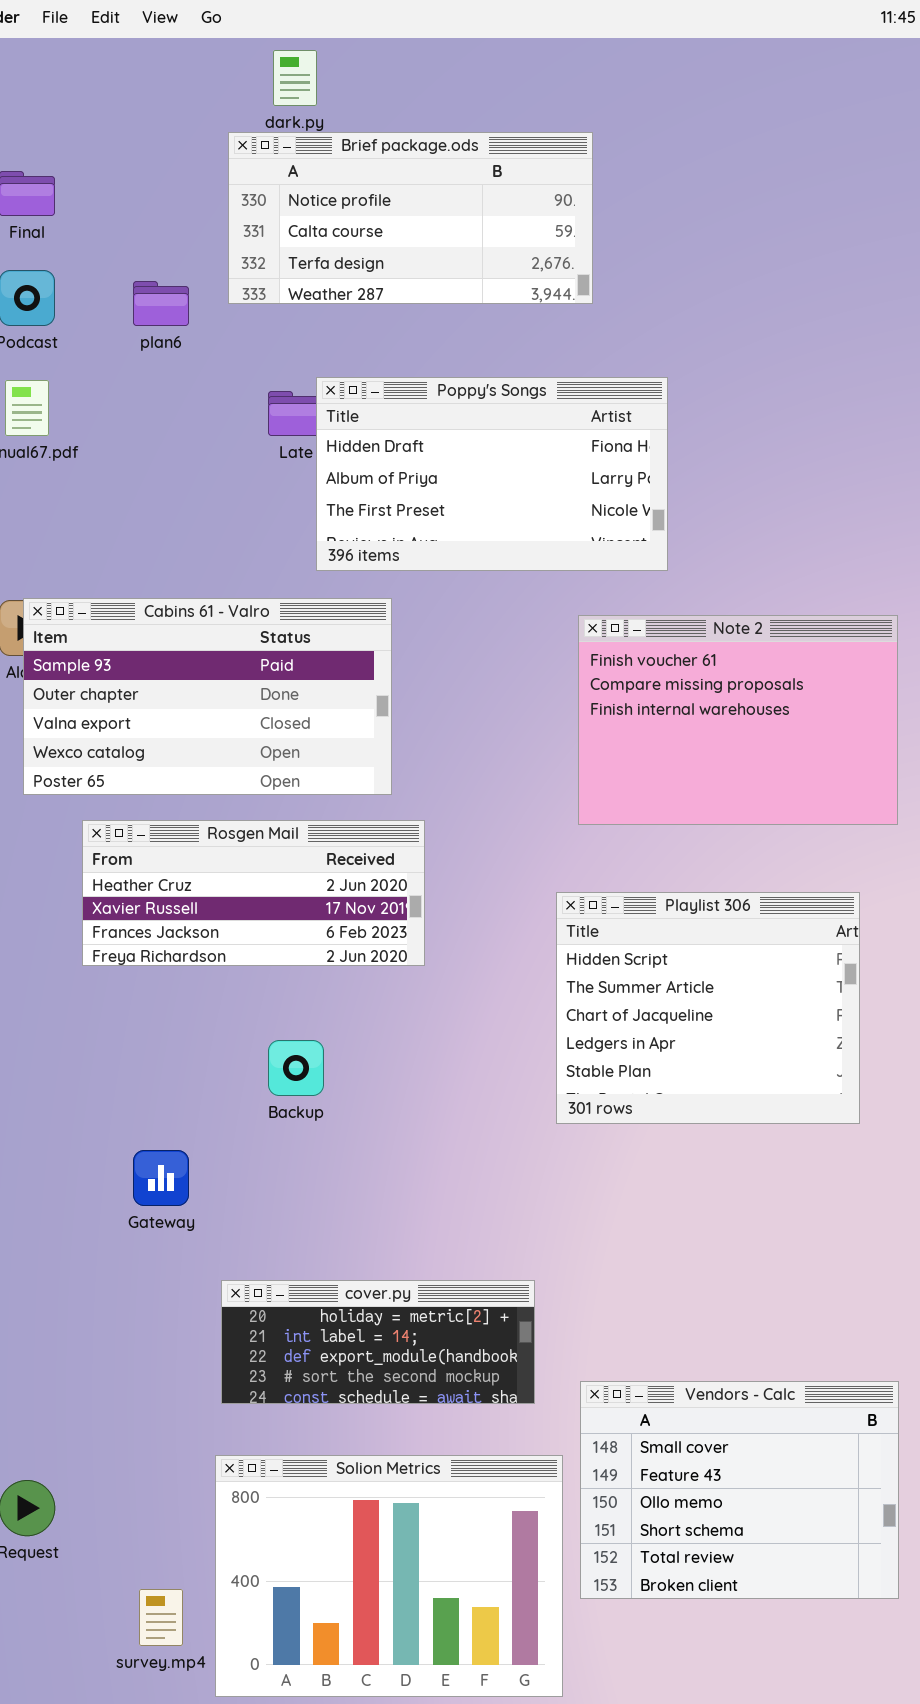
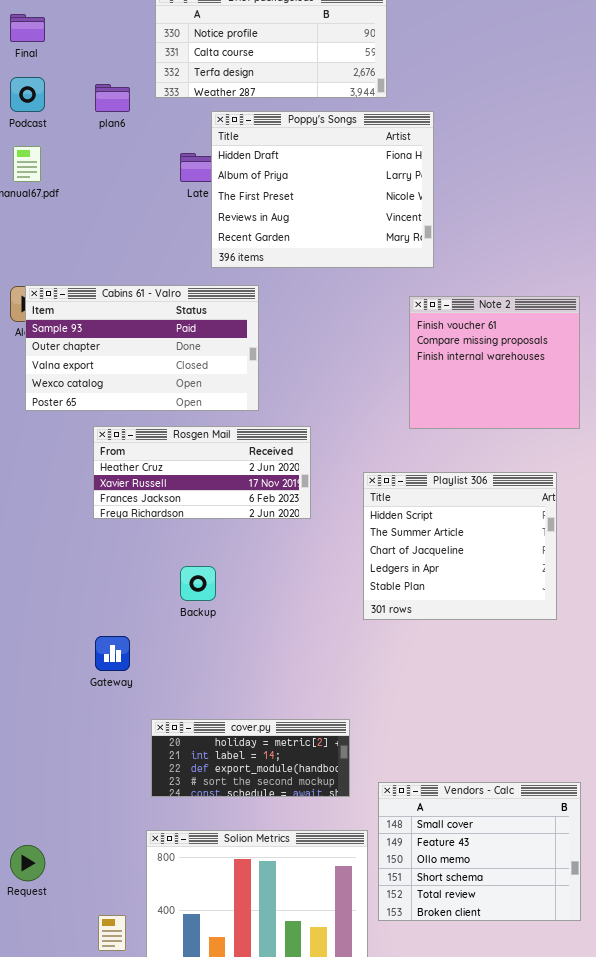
Poppy's Songs: [316,377,668,571] -> [211,111,434,268], resized
Note 2: [578,615,898,825] -> [409,296,580,429], resized
Rosgen Mail: [82,820,425,966] -> [93,426,311,519], moved

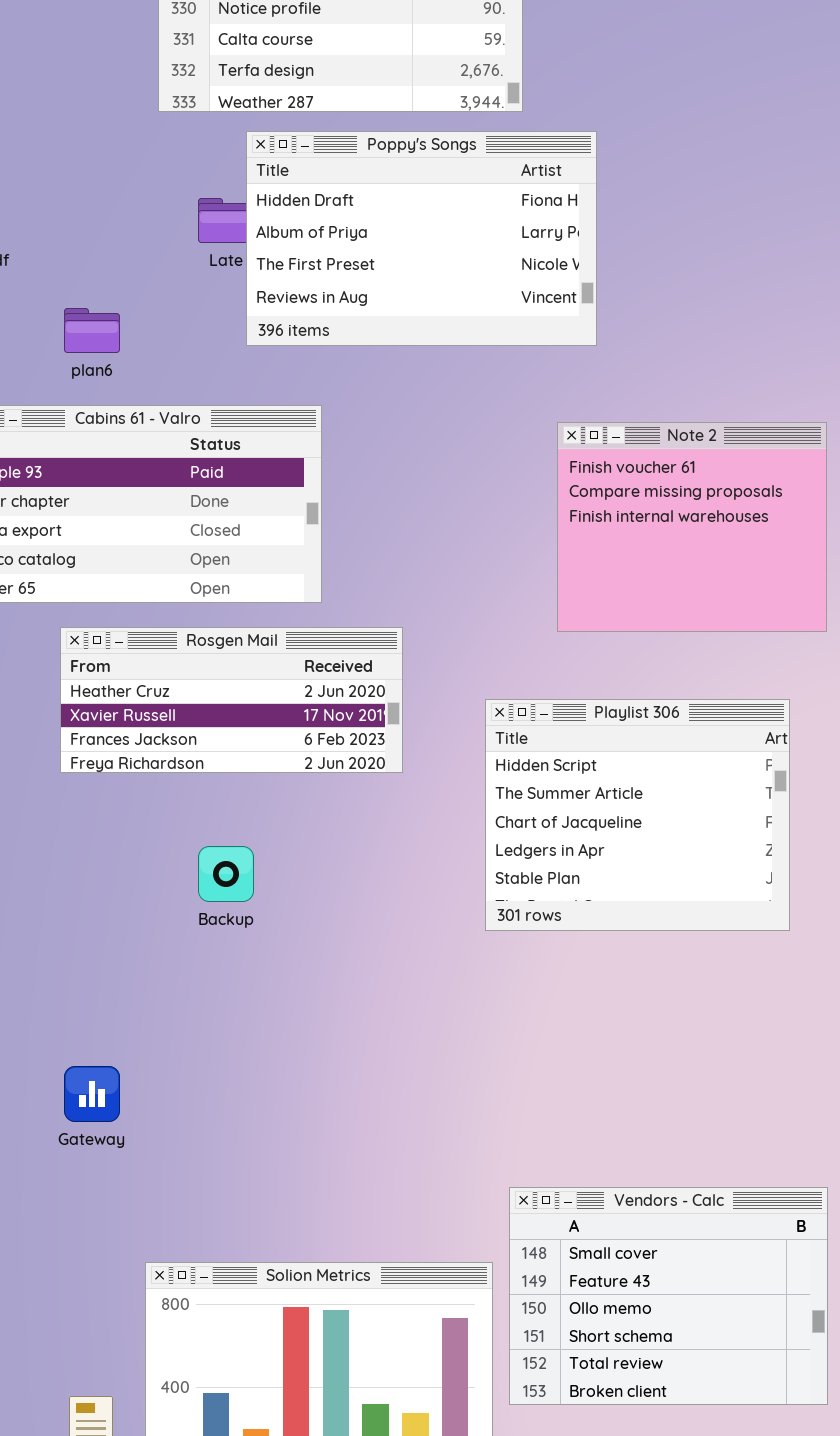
plan6: [95,84,130,112] -> [64,308,120,353], moved
Poppy's Songs: [211,111,434,268] -> [246,131,597,346], resized
Gateway: [95,636,130,671] -> [64,1066,120,1122], moved
cover.py: [151,719,350,797] -> none, closed

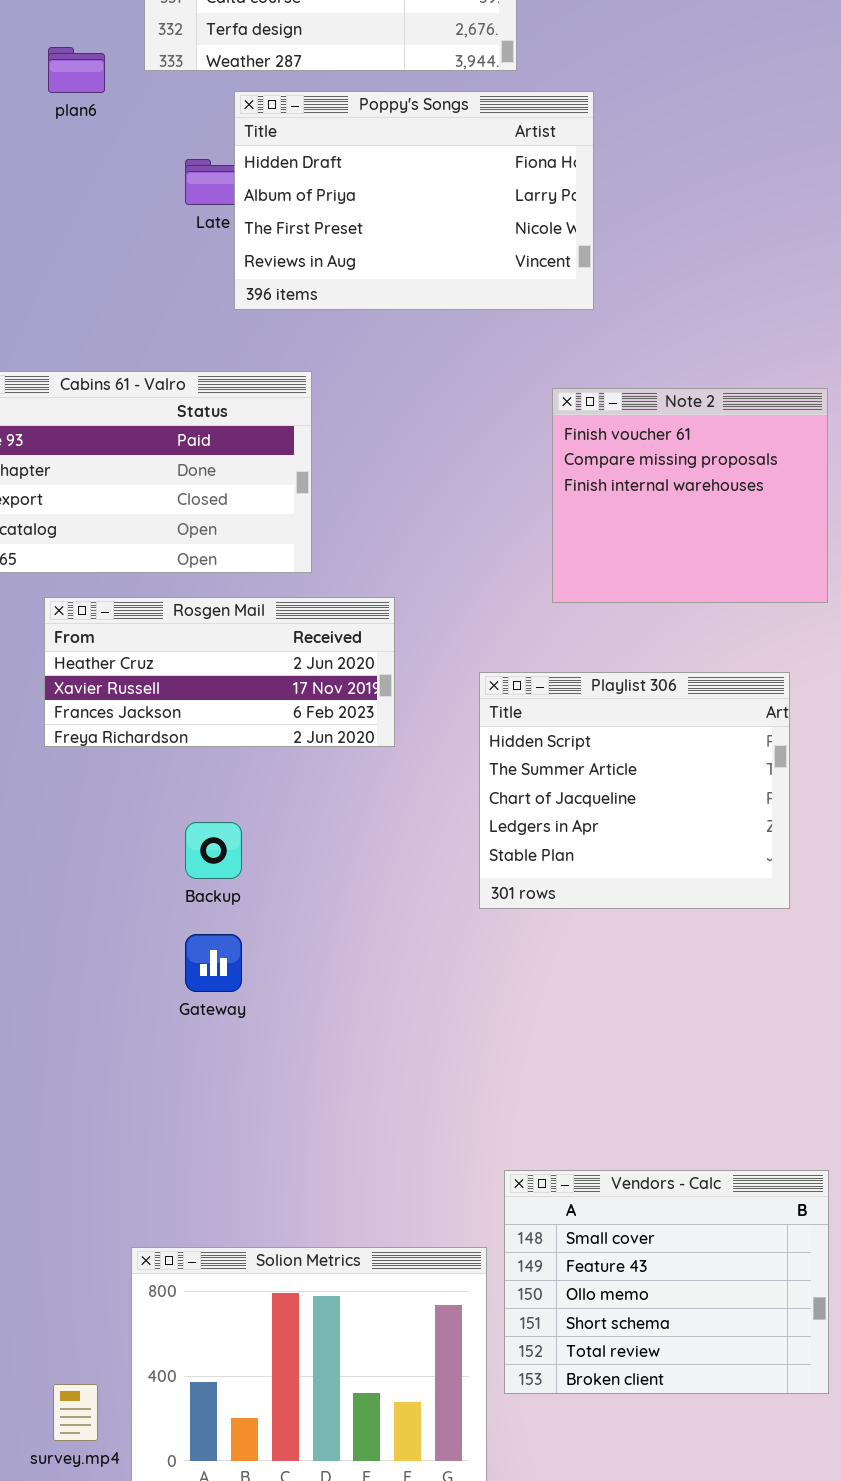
plan6: [64,308,120,353] -> [48,47,105,93], moved
Gateway: [64,1066,120,1122] -> [185,934,242,992], moved

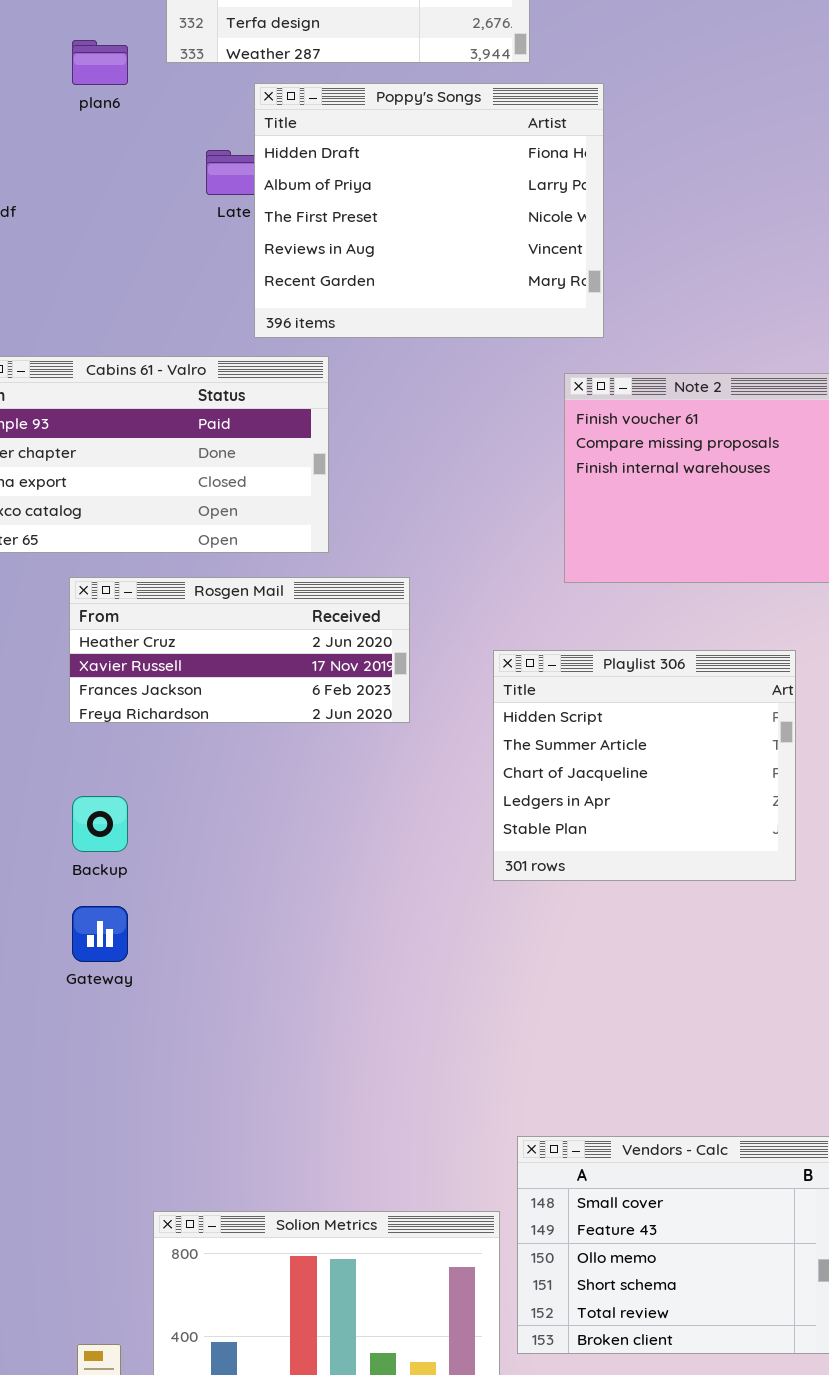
Poppy's Songs: [234,91,594,310] -> [254,83,604,338], resized
Backup: [185,822,242,879] -> [72,796,128,852], moved
Gateway: [185,934,242,992] -> [72,906,128,962], moved

